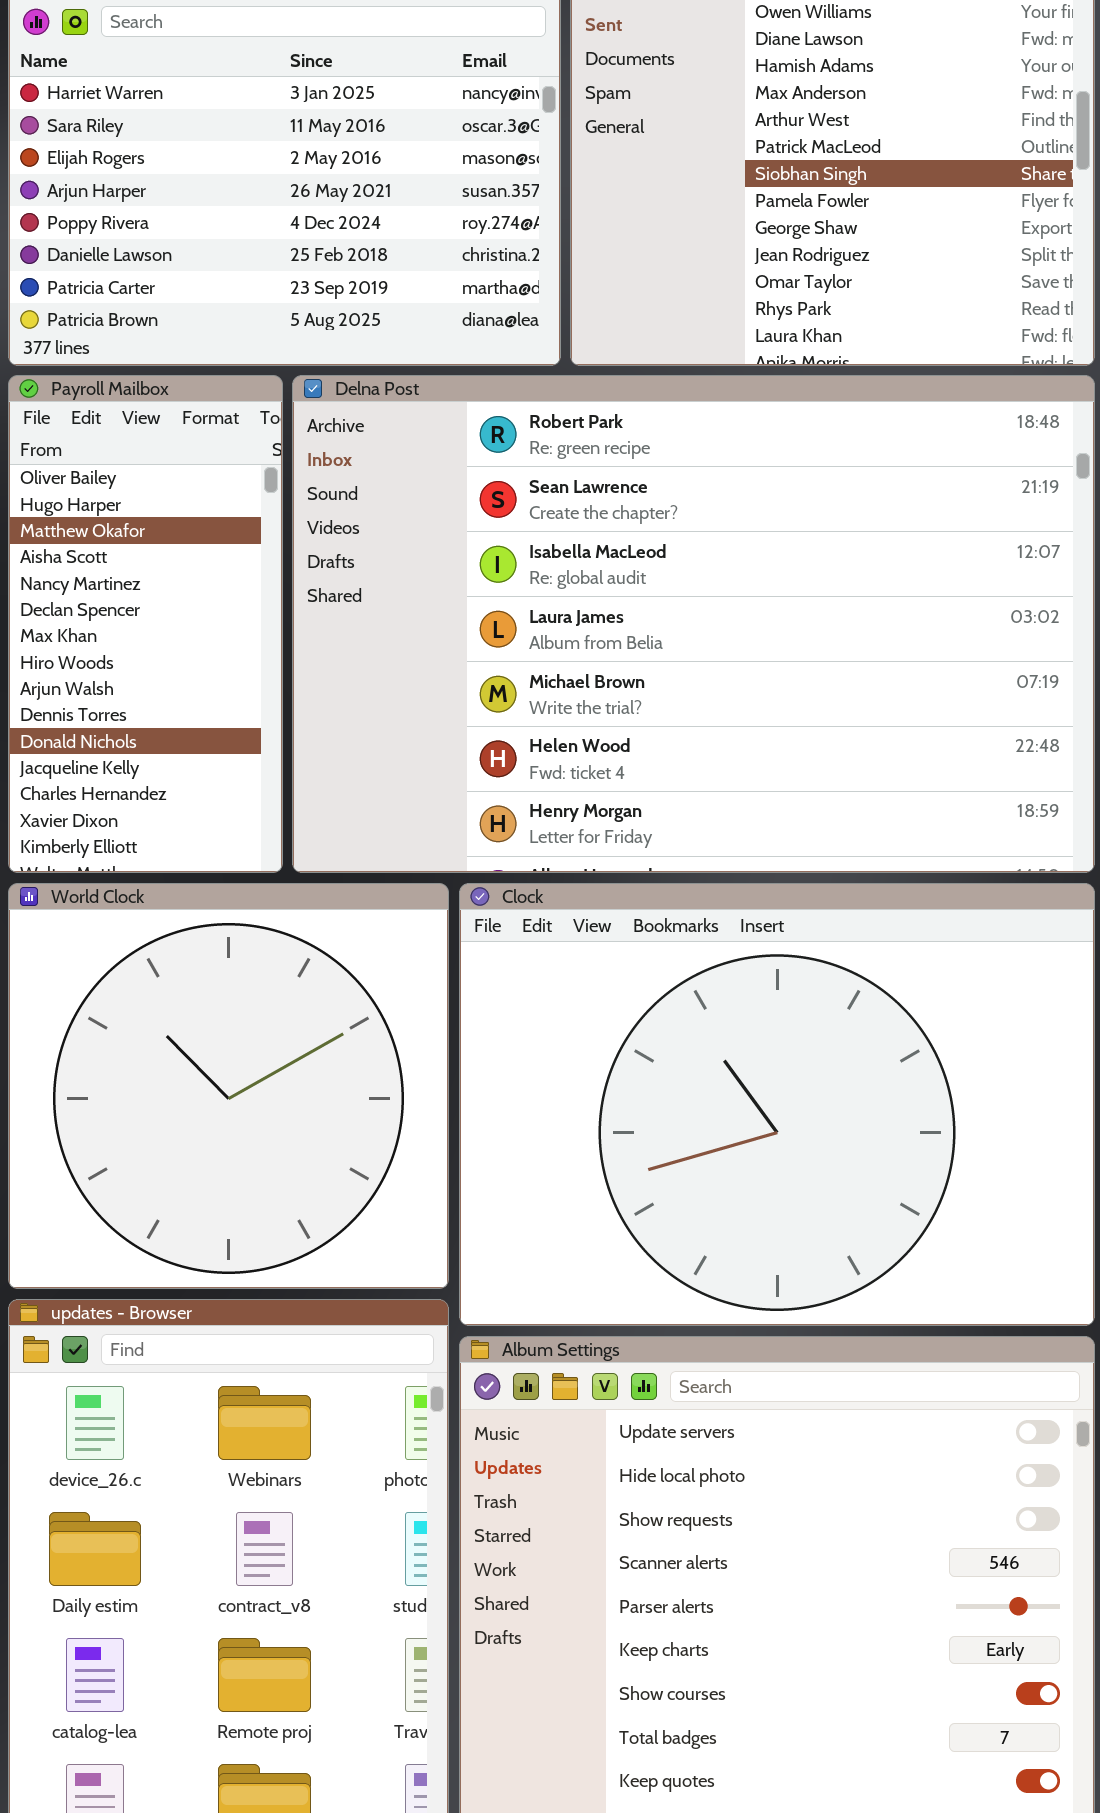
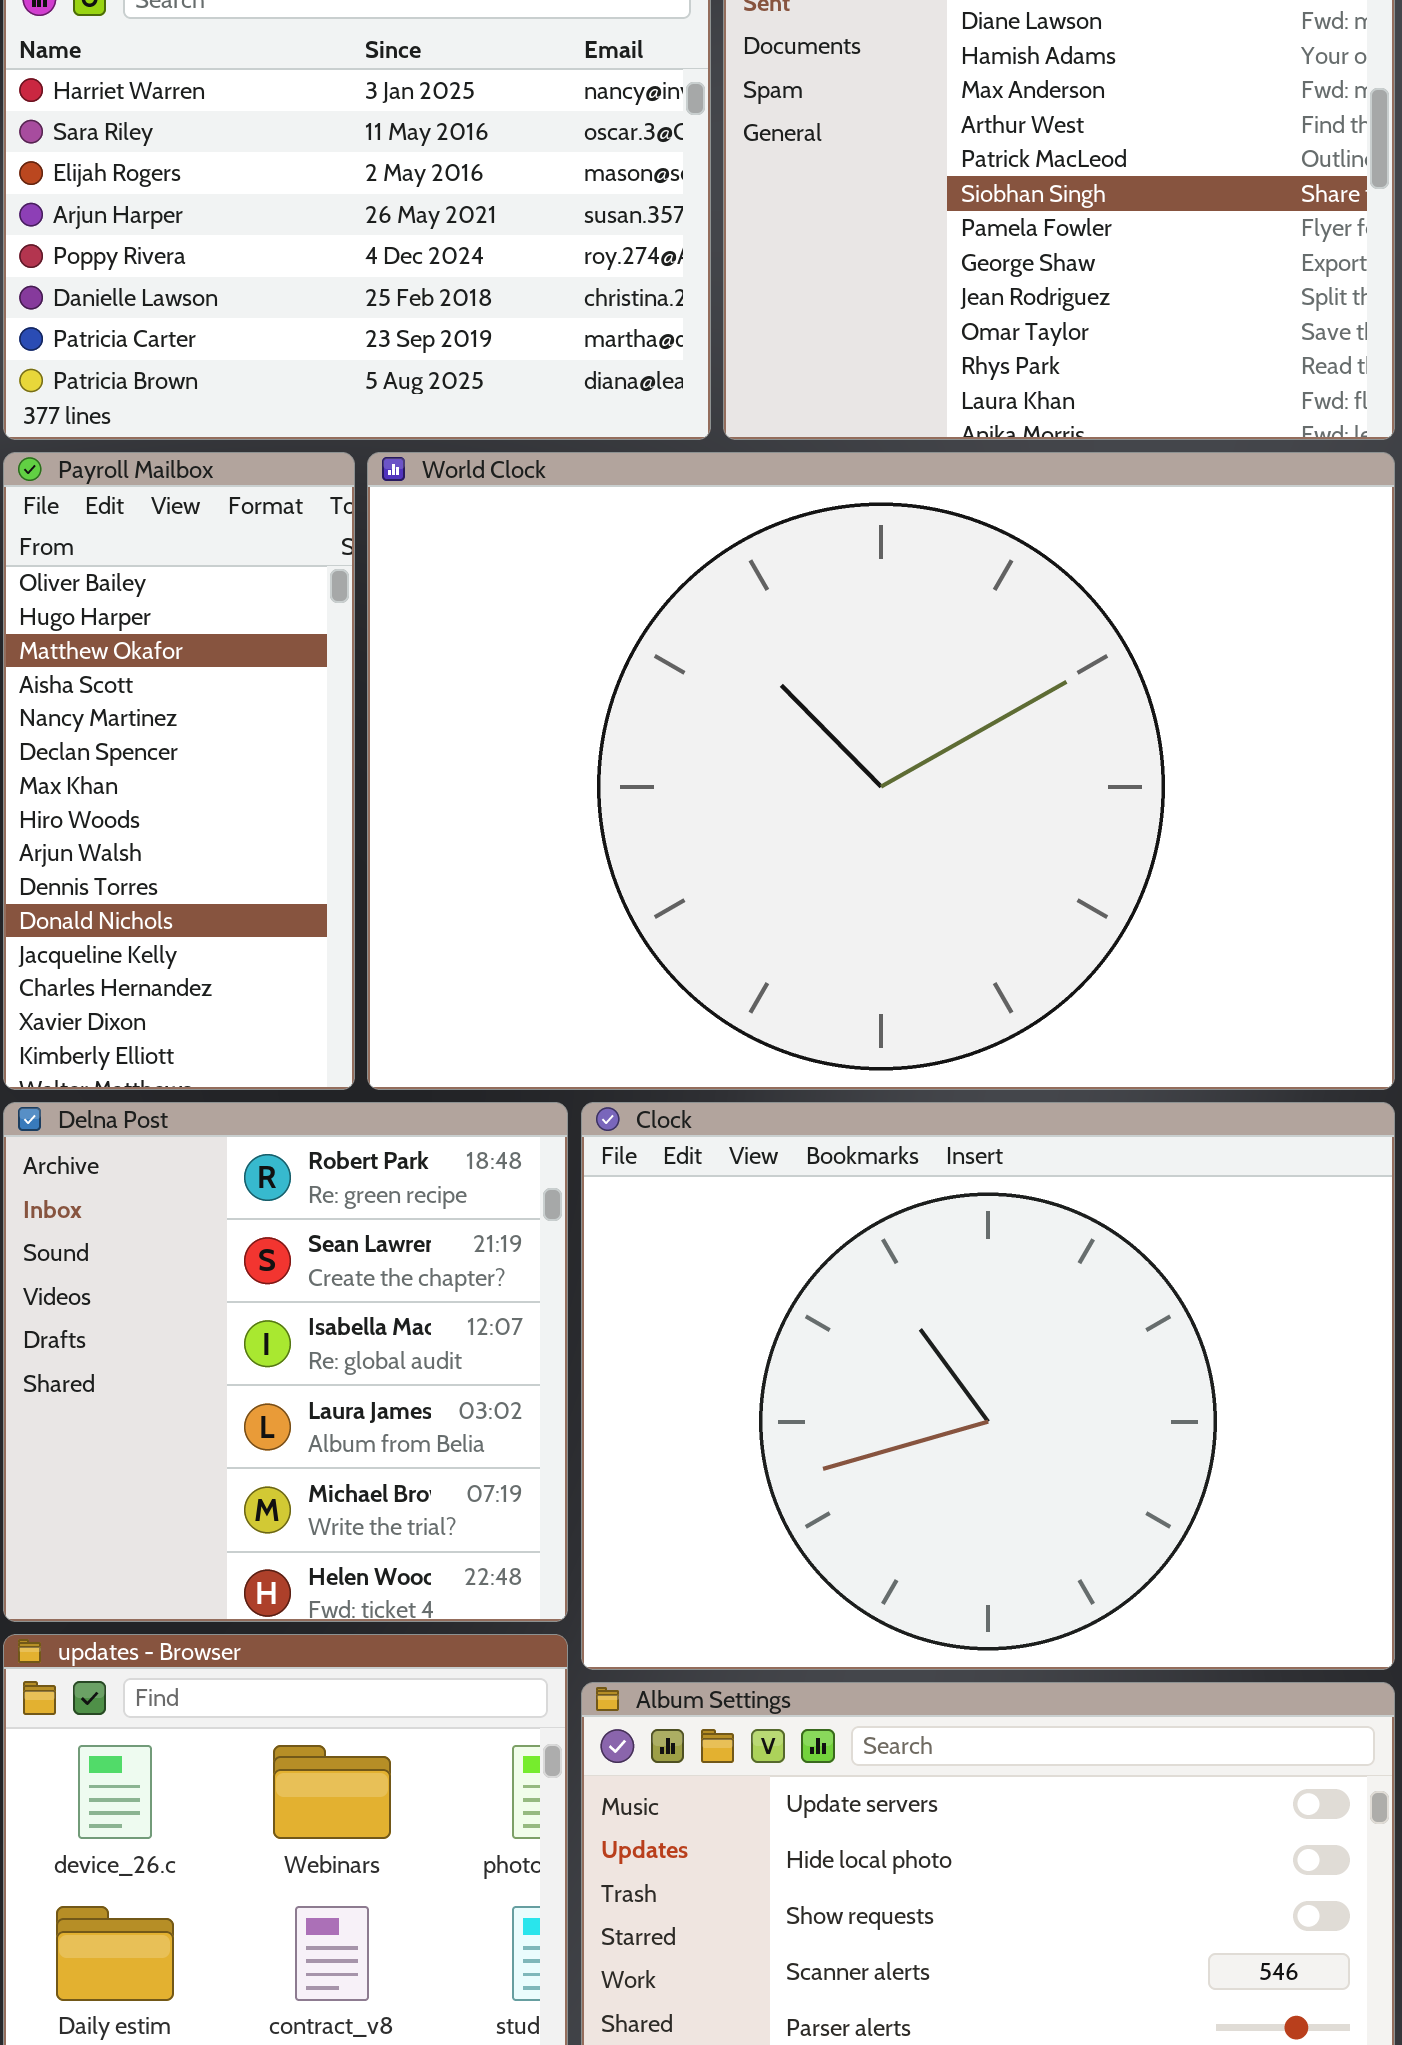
Delna Post: [292,375,1095,873] -> [3,1102,568,1622], moved, resized
World Clock: [8,883,449,1289] -> [367,452,1395,1090], moved, resized

